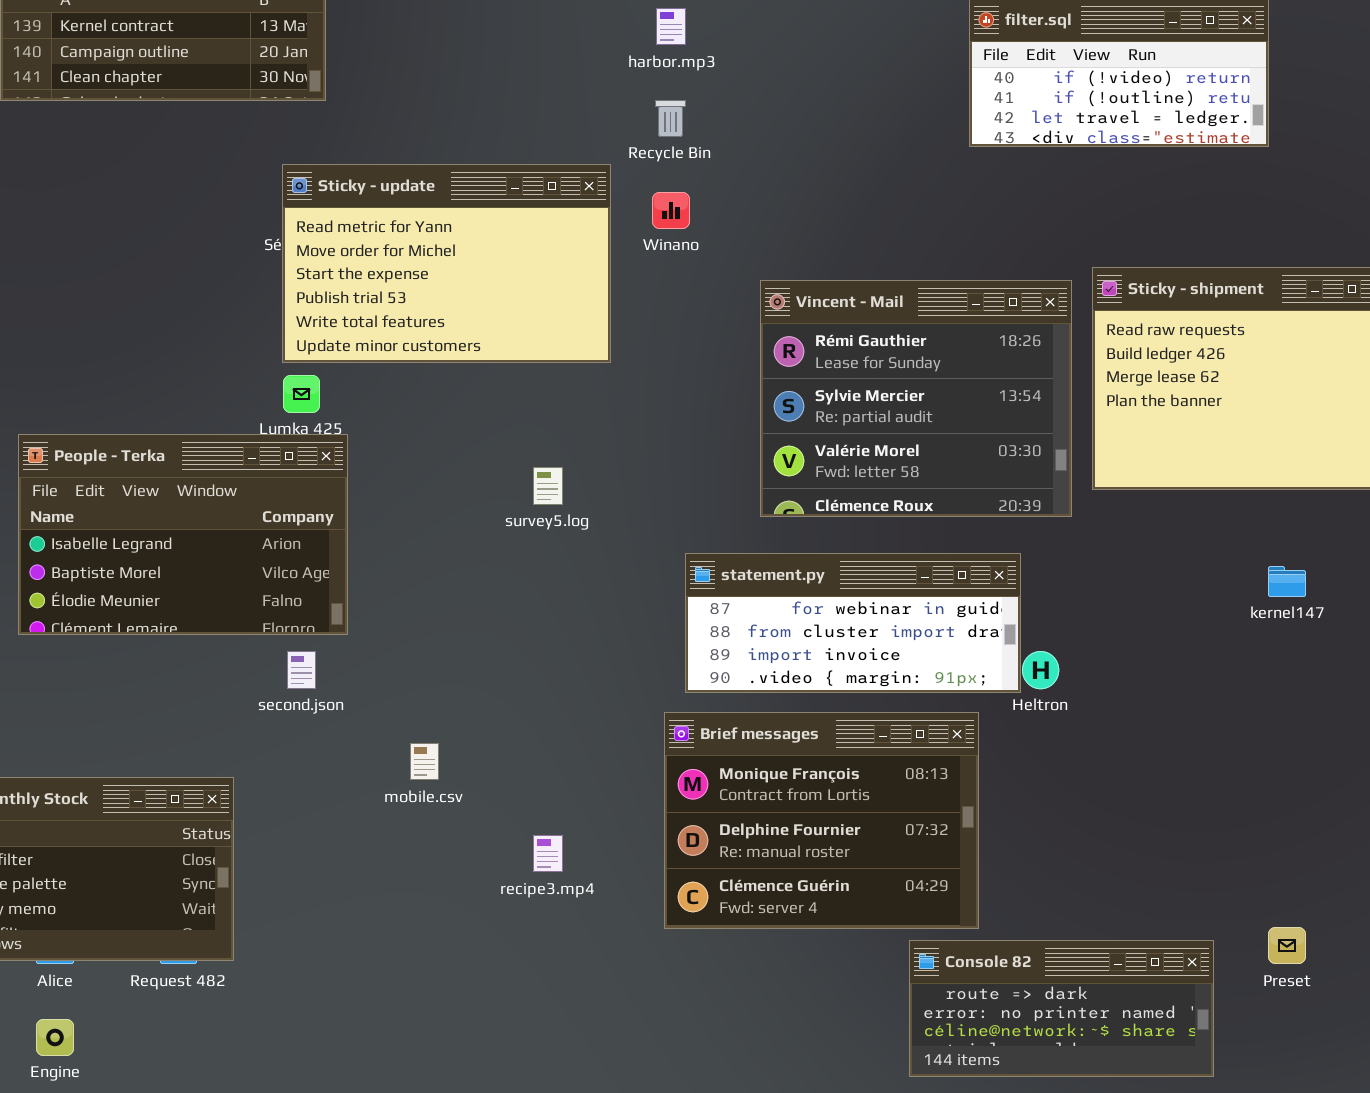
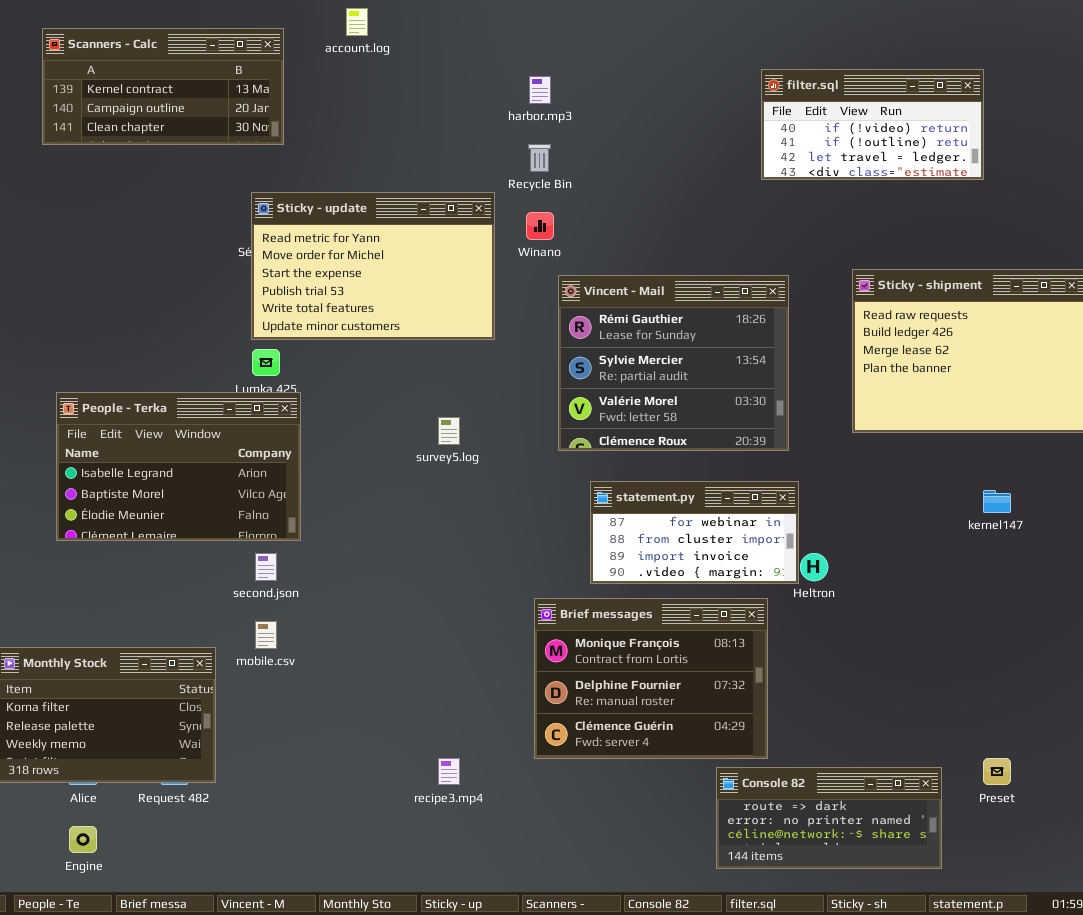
Vincent - Mail: [760,280,1072,517] -> [558,275,789,451], moved
statement.py: [685,553,1021,693] -> [590,481,799,584], resized
mobile.csv: [410,743,439,780] -> [255,621,277,649], moved
recipe3.mp4: [533,835,563,872] -> [438,758,460,785], moved

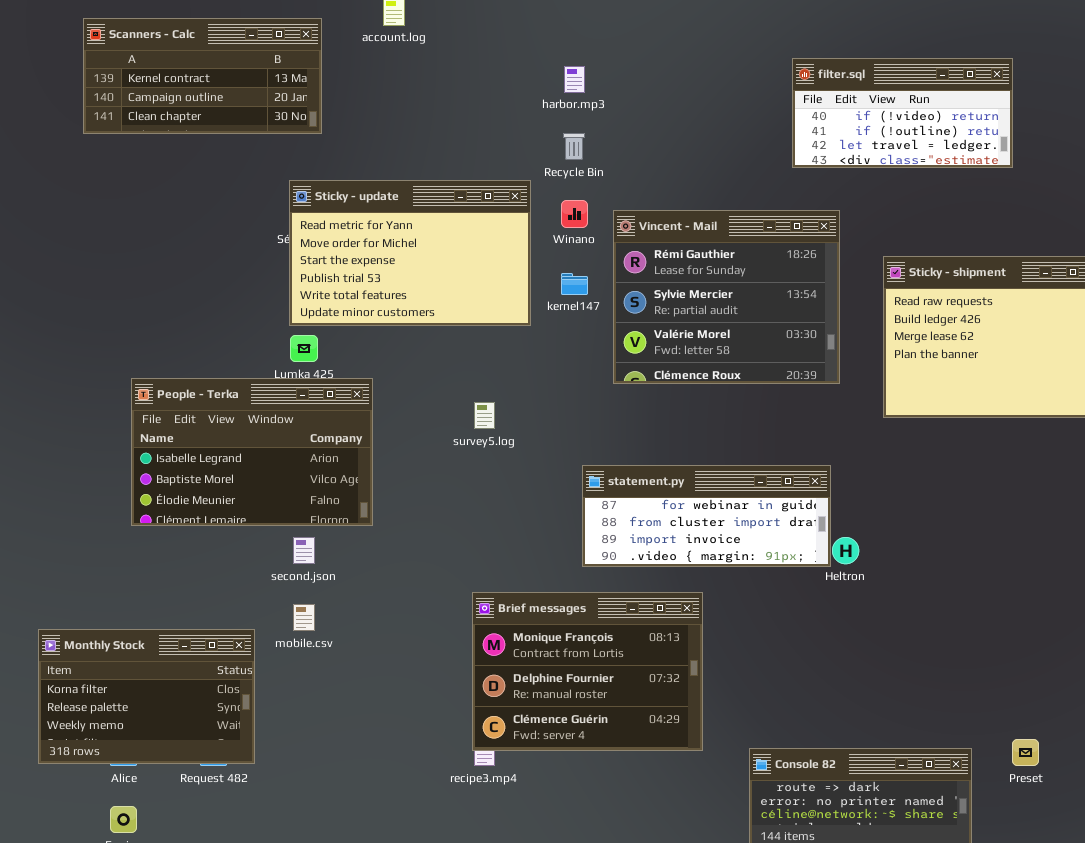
Vincent - Mail: [558,275,789,451] -> [613,210,840,384], moved
People - Terka: [56,392,301,541] -> [131,378,373,526], moved
statement.py: [590,481,799,584] -> [582,465,831,567], resized
kernel147: [983,490,1011,513] -> [561,273,588,295], moved
Brief messages: [534,598,768,759] -> [472,592,703,751], moved

